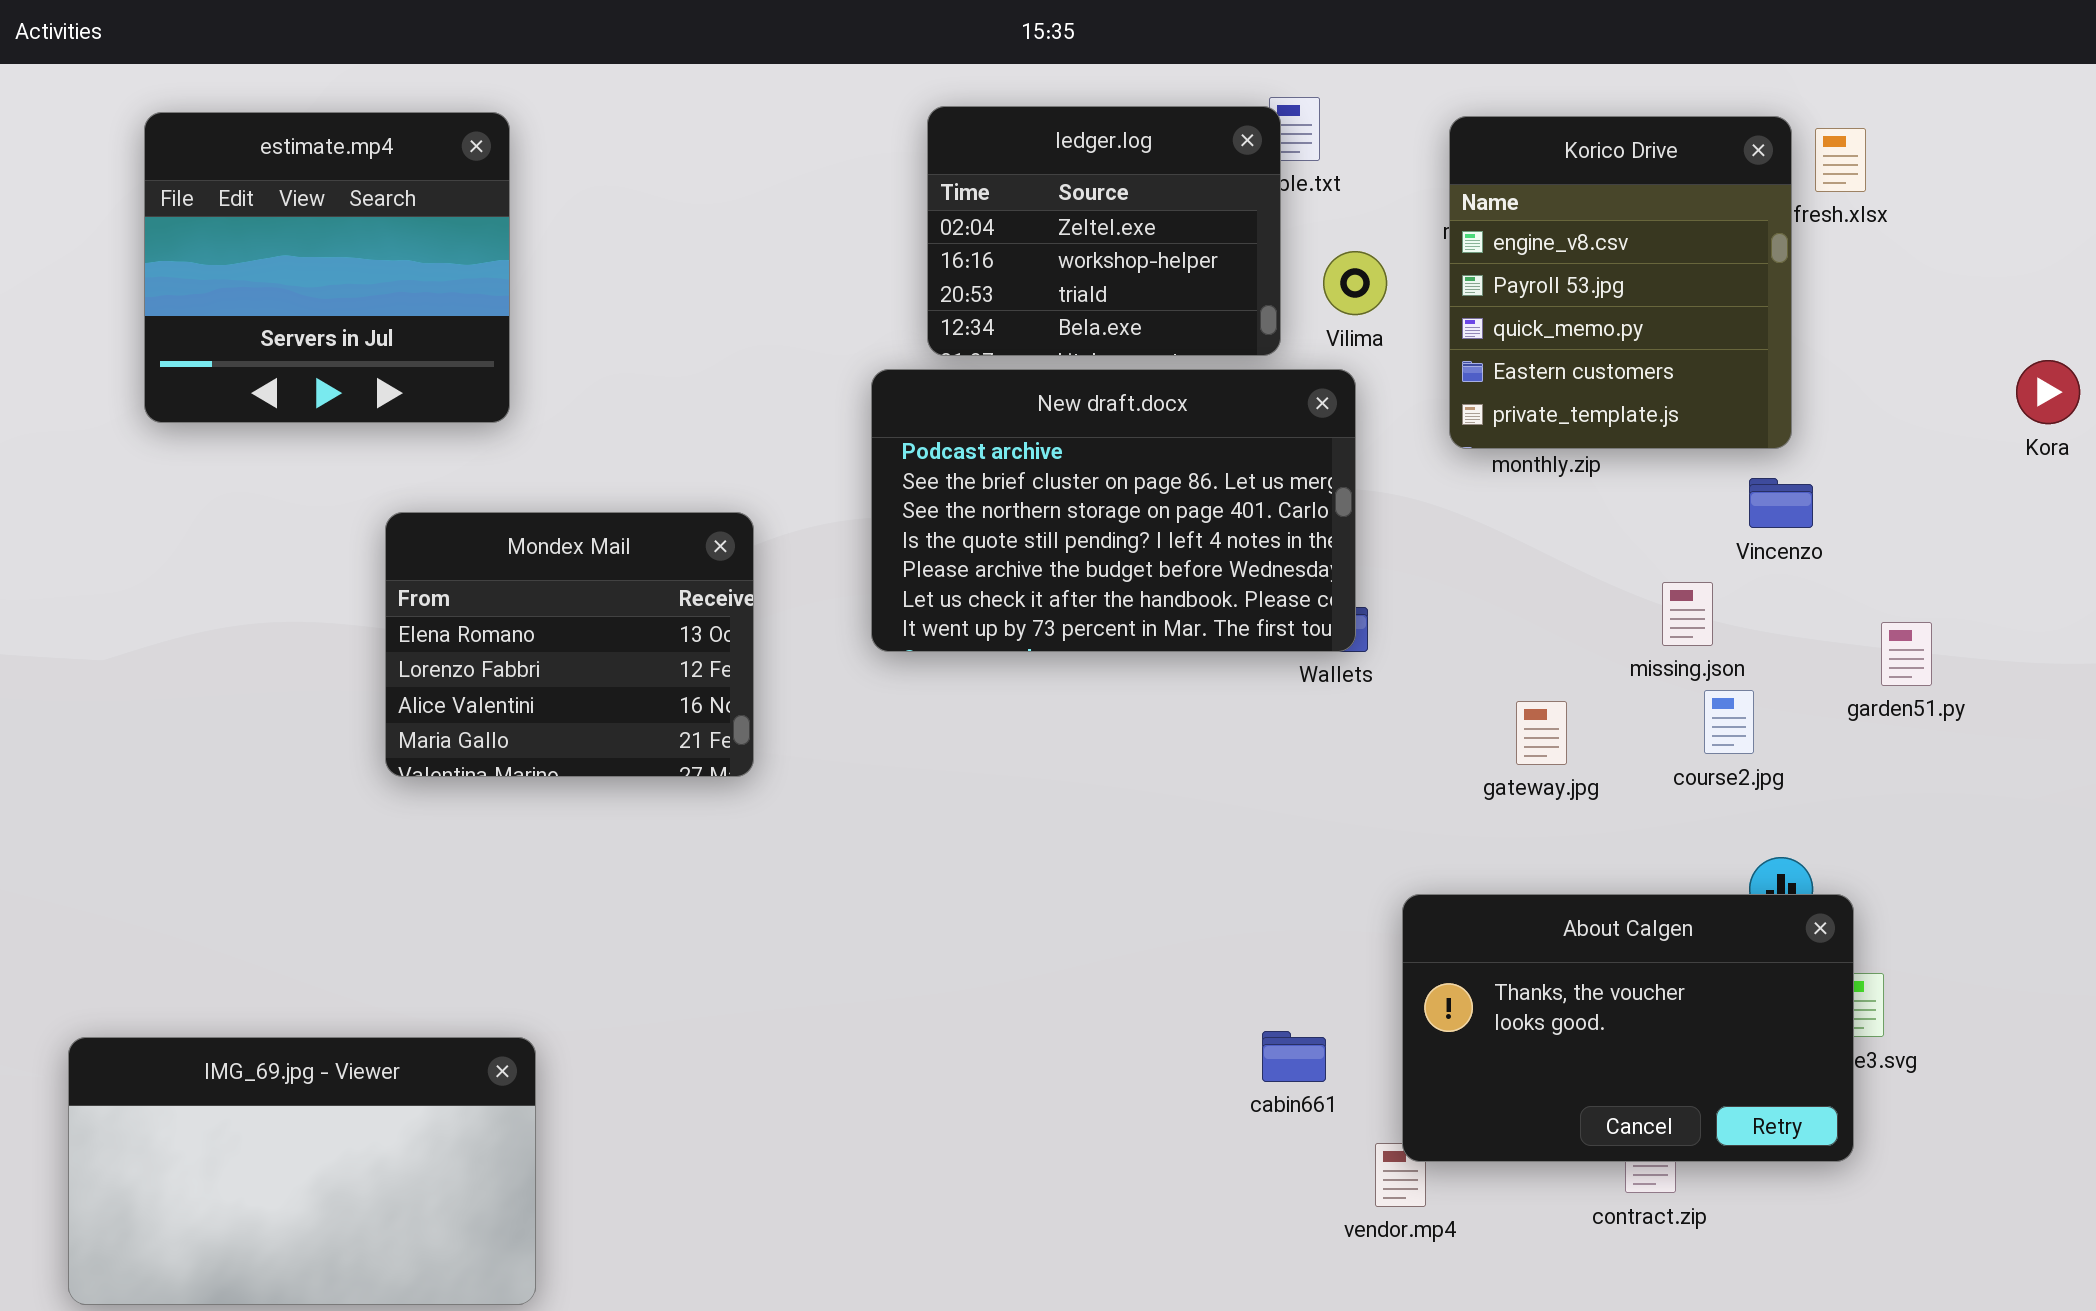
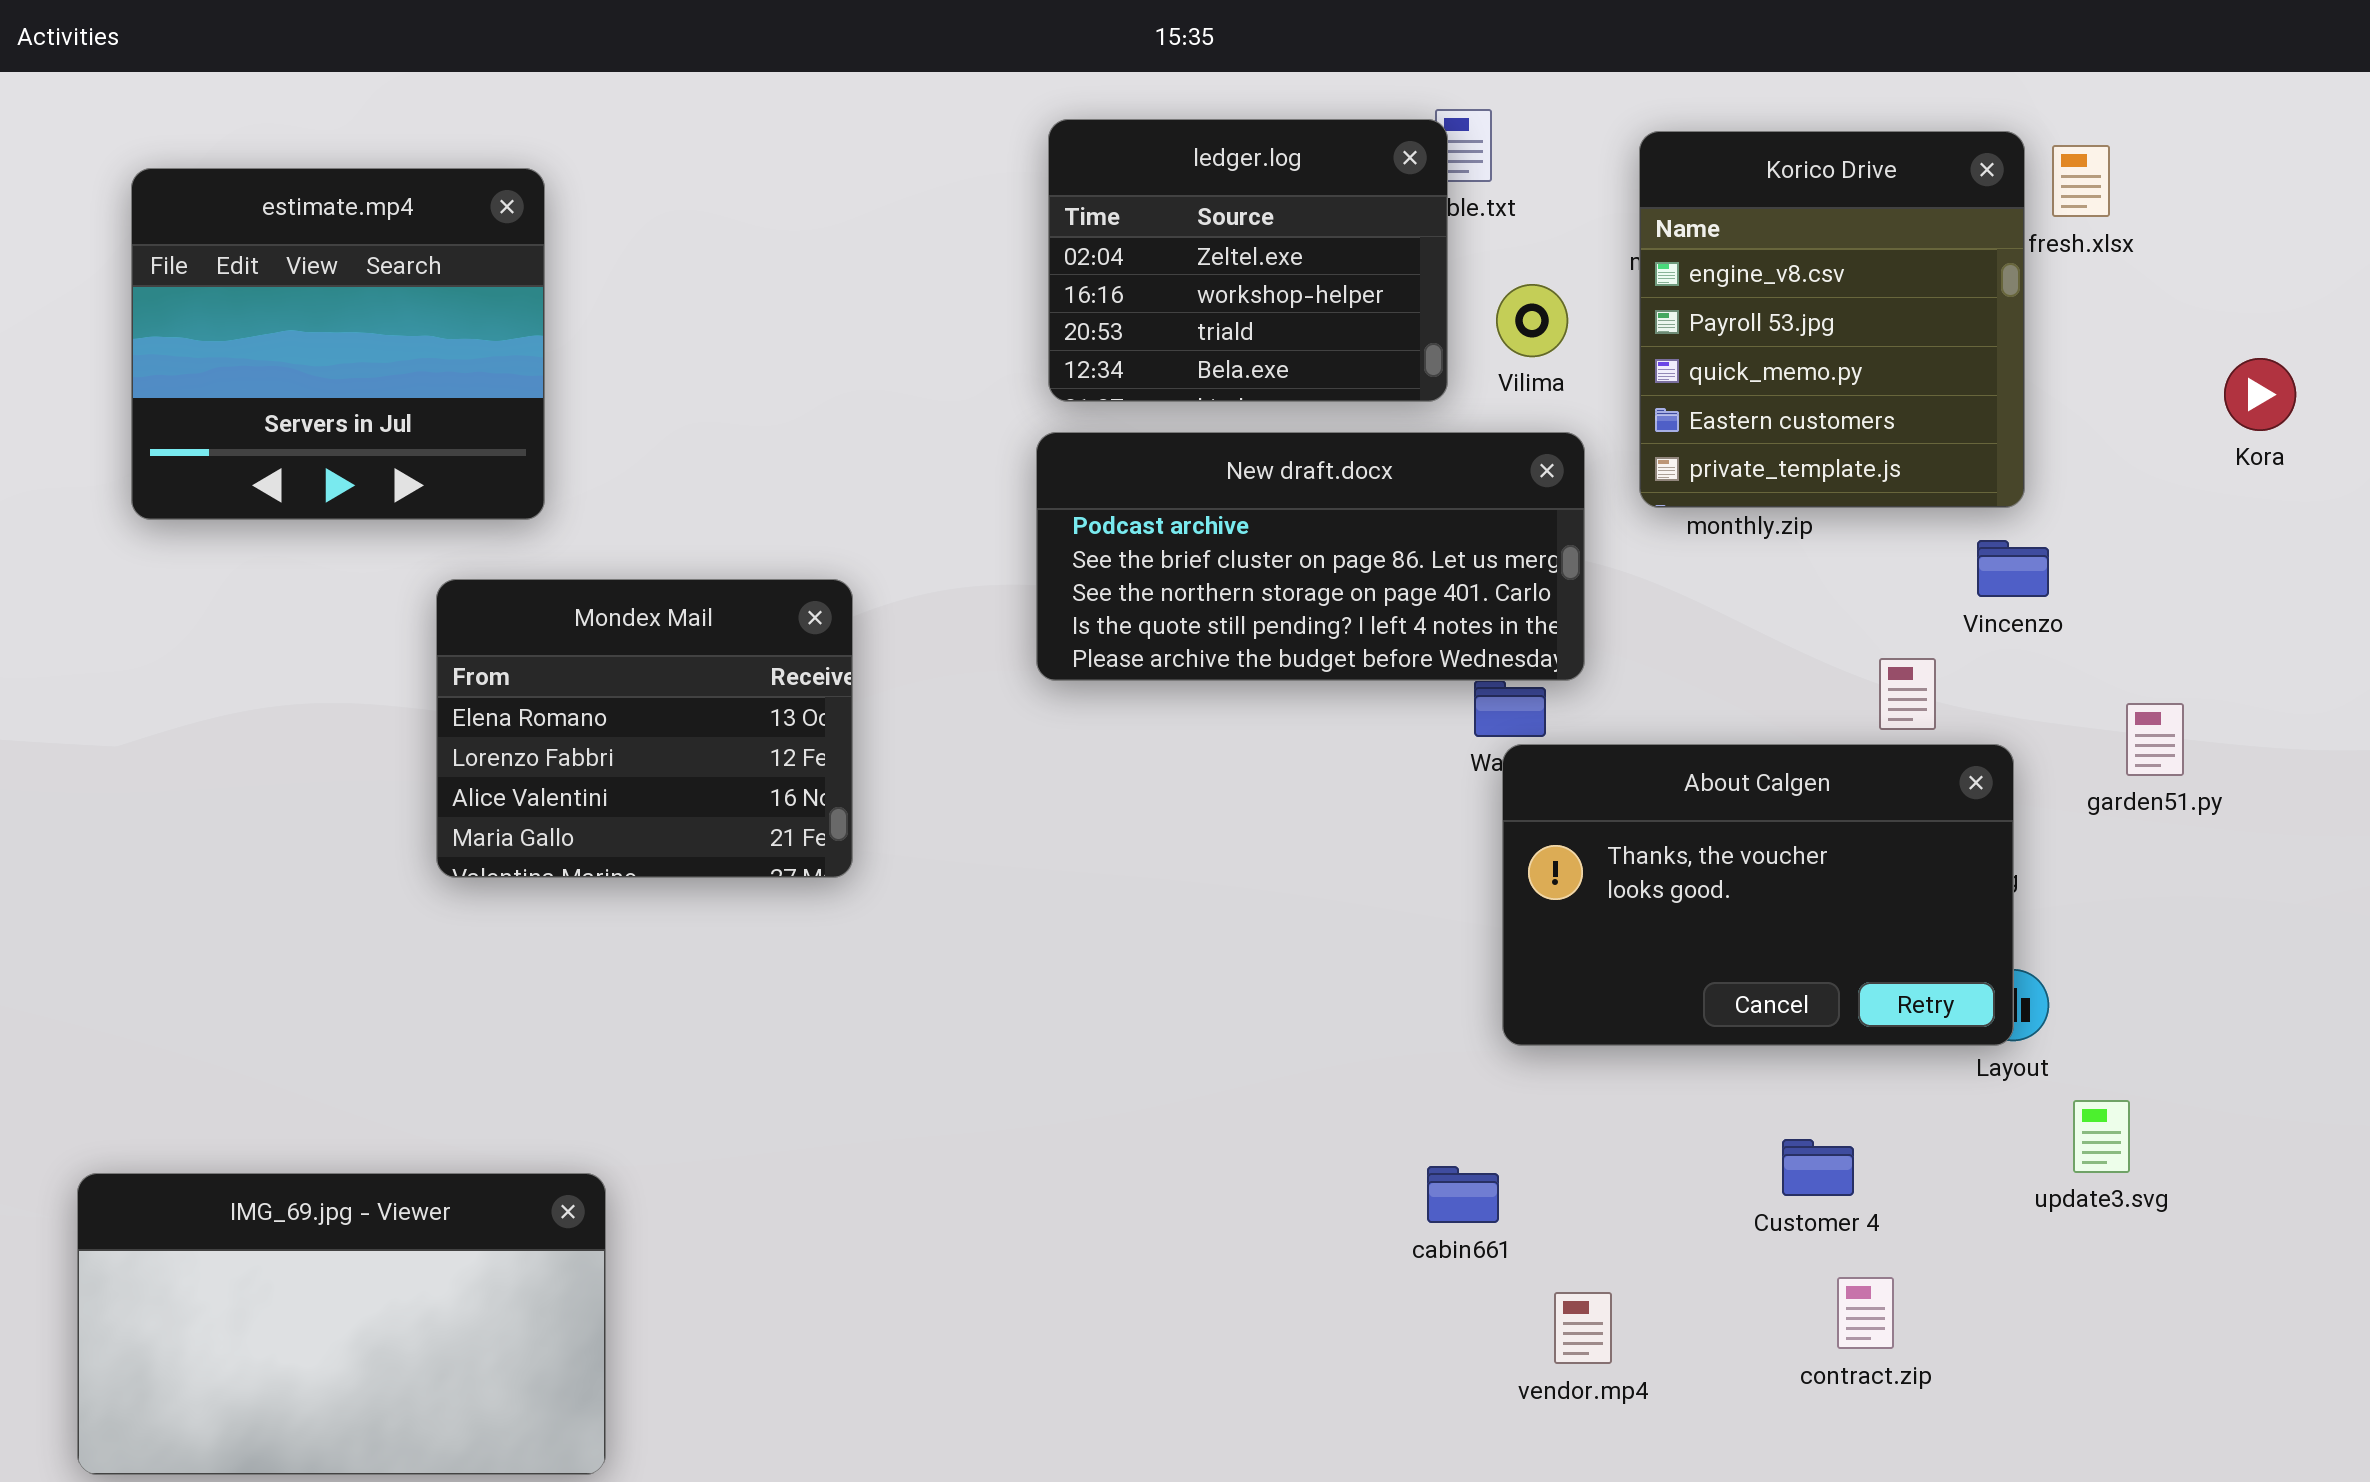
estimate.mp4: [144,112,510,423] -> [131,168,545,520], moved
Kora: [2016,360,2080,424] -> [2224,358,2296,431], moved
New draft.docx: [871,369,1356,652] -> [1036,432,1585,681], moved, resized
About Calgen: [1402,894,1854,1162] -> [1502,744,2014,1046], moved

